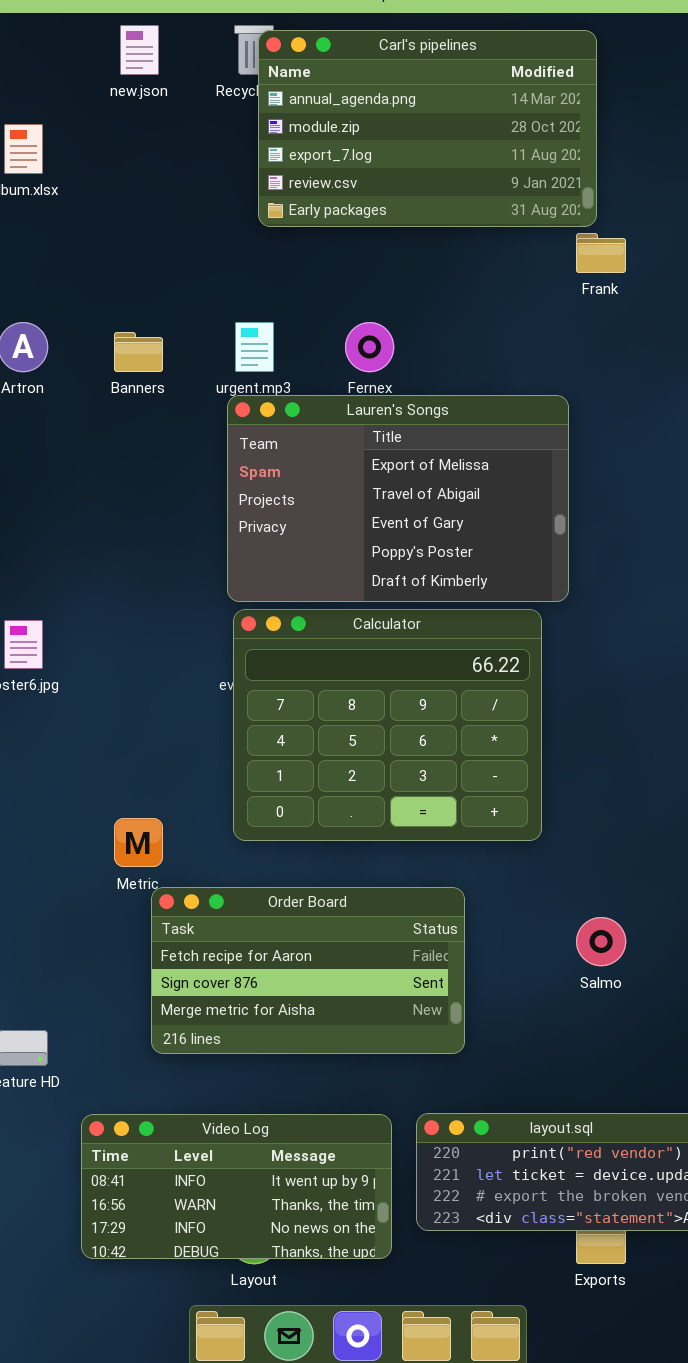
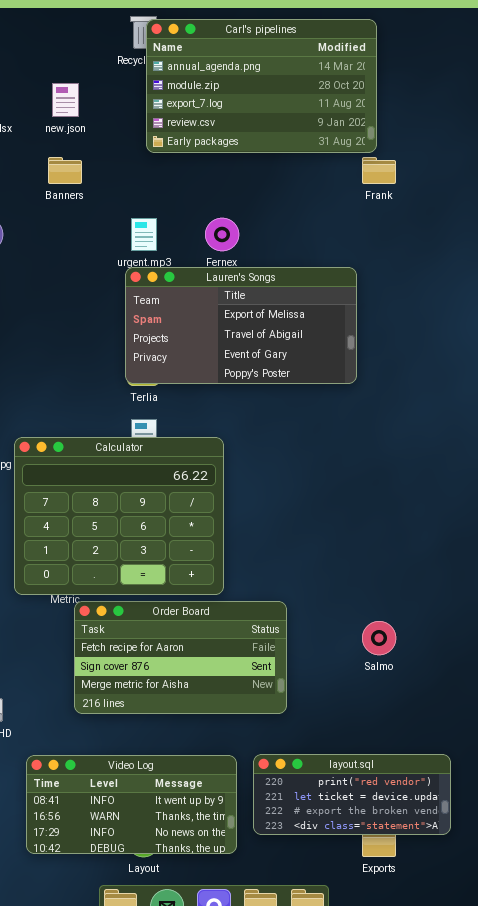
new.json: [120,25,159,75] -> [52,83,79,117], moved
Banners: [114,332,163,372] -> [48,157,82,184], moved
Lauren's Songs: [227,395,569,602] -> [125,267,357,384], resized
Calculator: [233,609,542,841] -> [14,437,224,595], moved

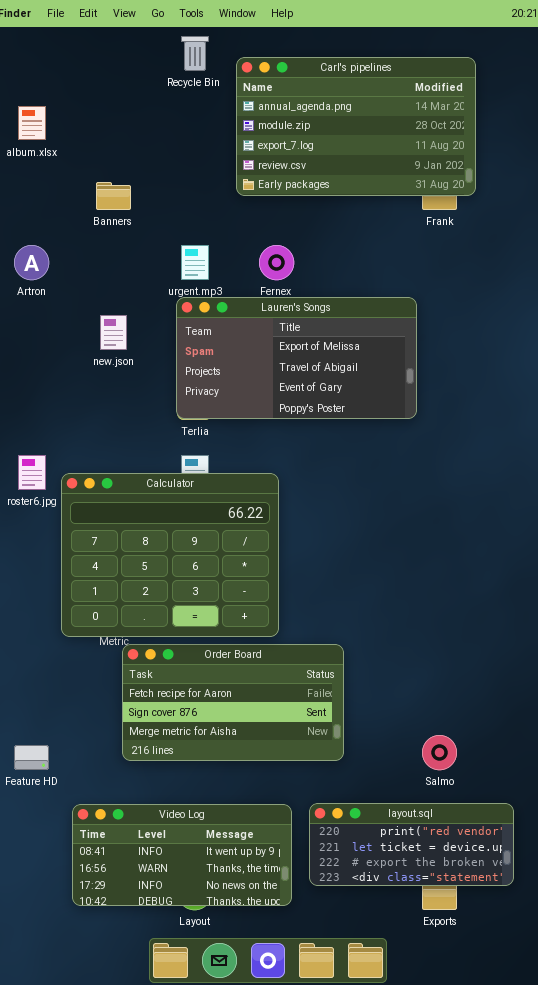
Carl's pipelines: [146,19,377,153] -> [236,57,476,196], moved
new.json: [52,83,79,117] -> [100,315,127,350], moved
Salmo: [362,621,396,655] -> [422,735,457,770], moved

